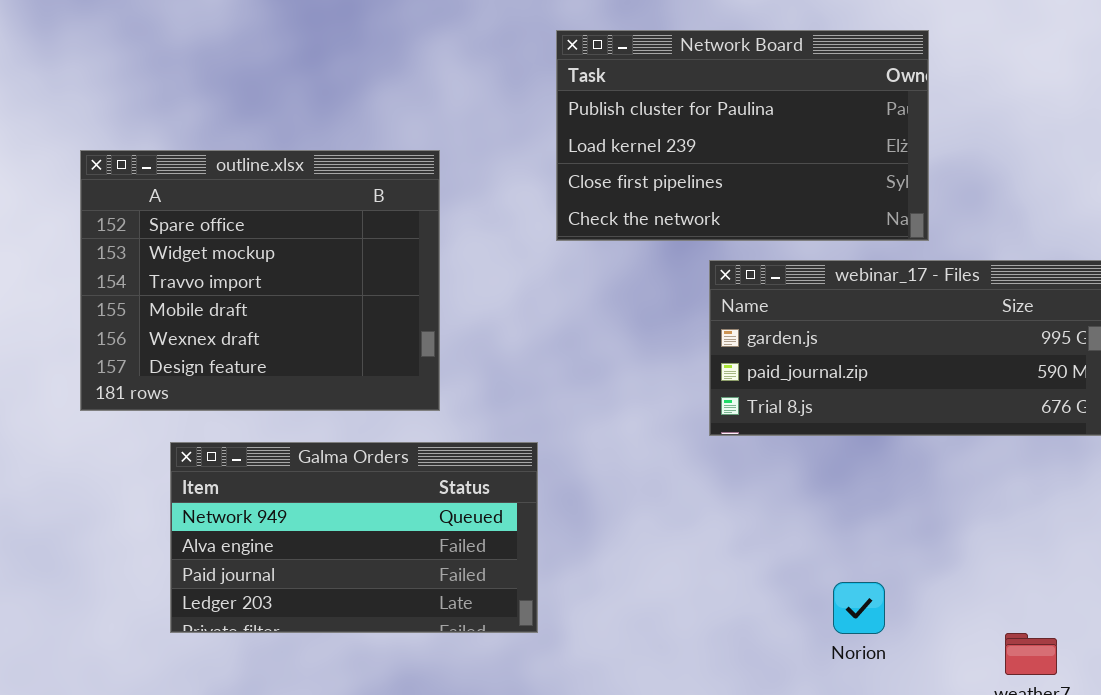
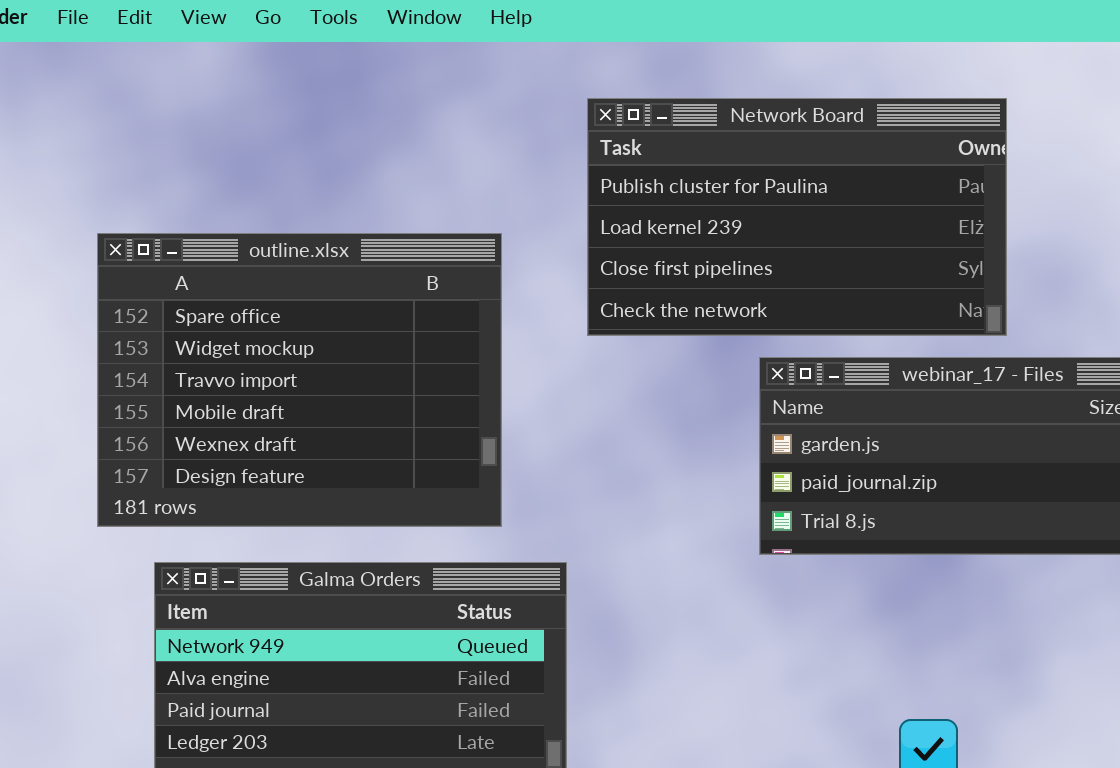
outline.xlsx: [80,150,440,411] -> [97,233,502,527], moved

